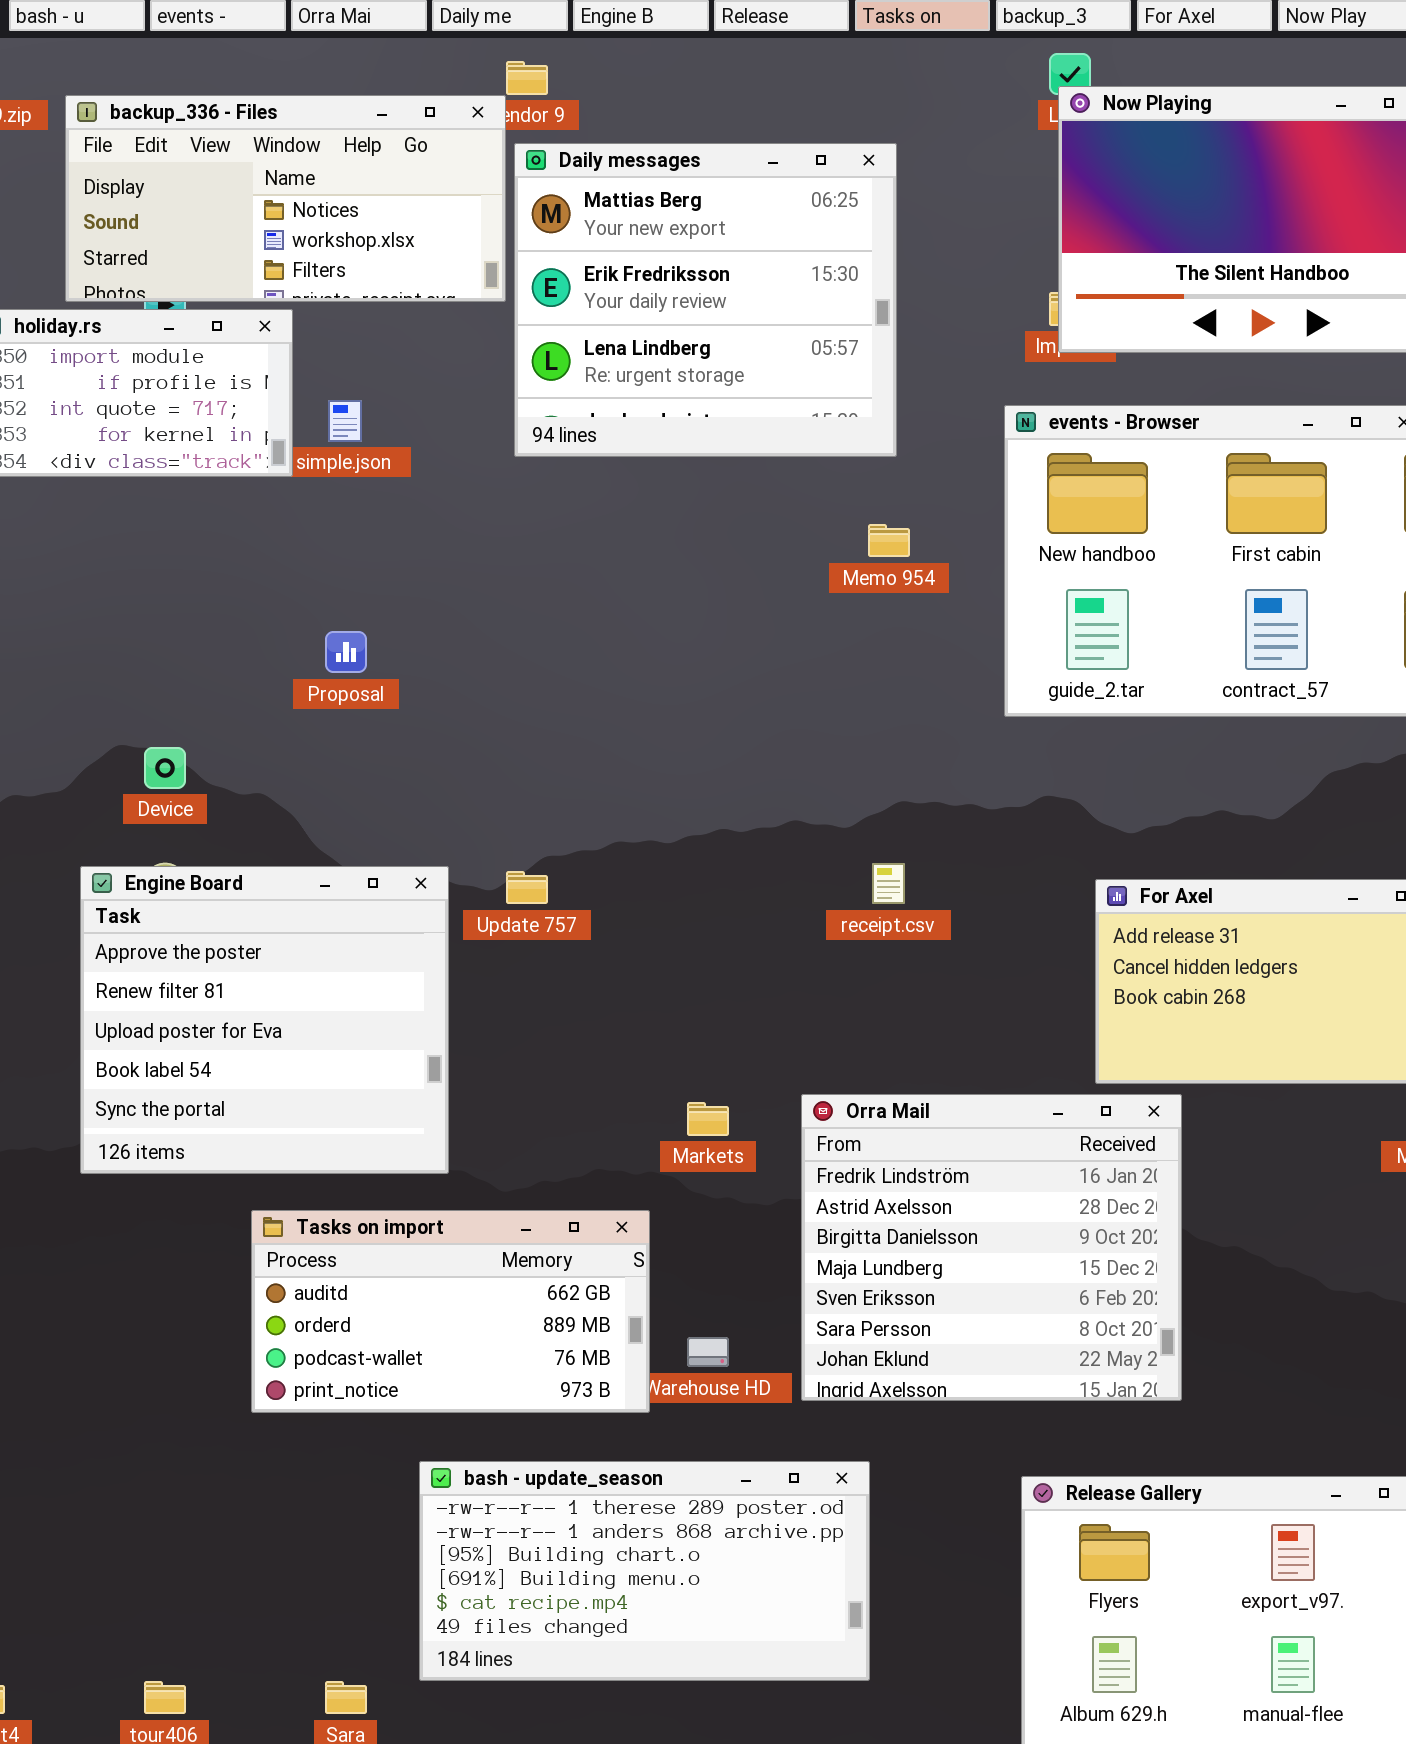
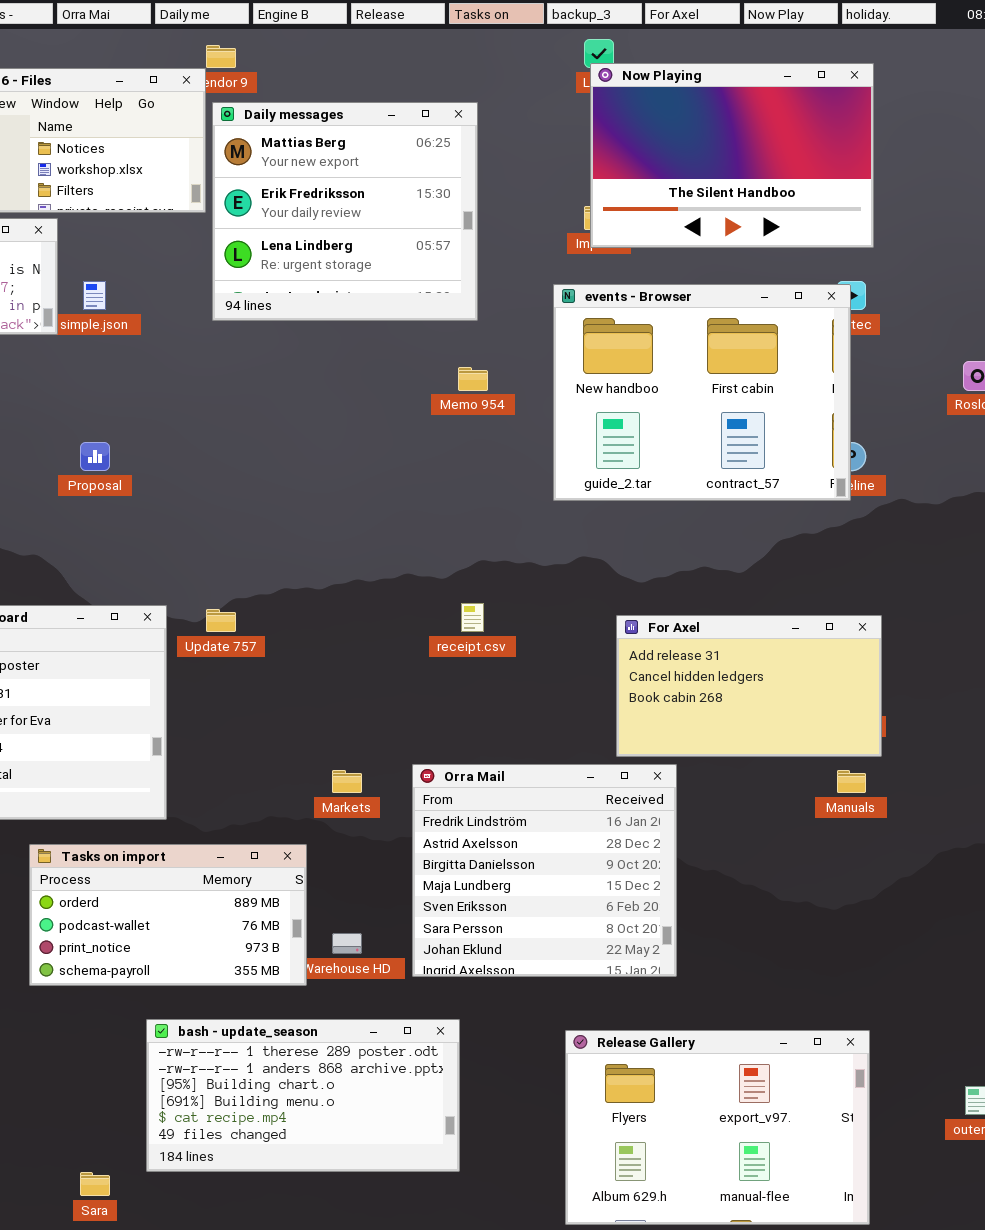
Tasks on import: [251,1210,650,1413] -> [29,844,307,986], scrolled down 1 row

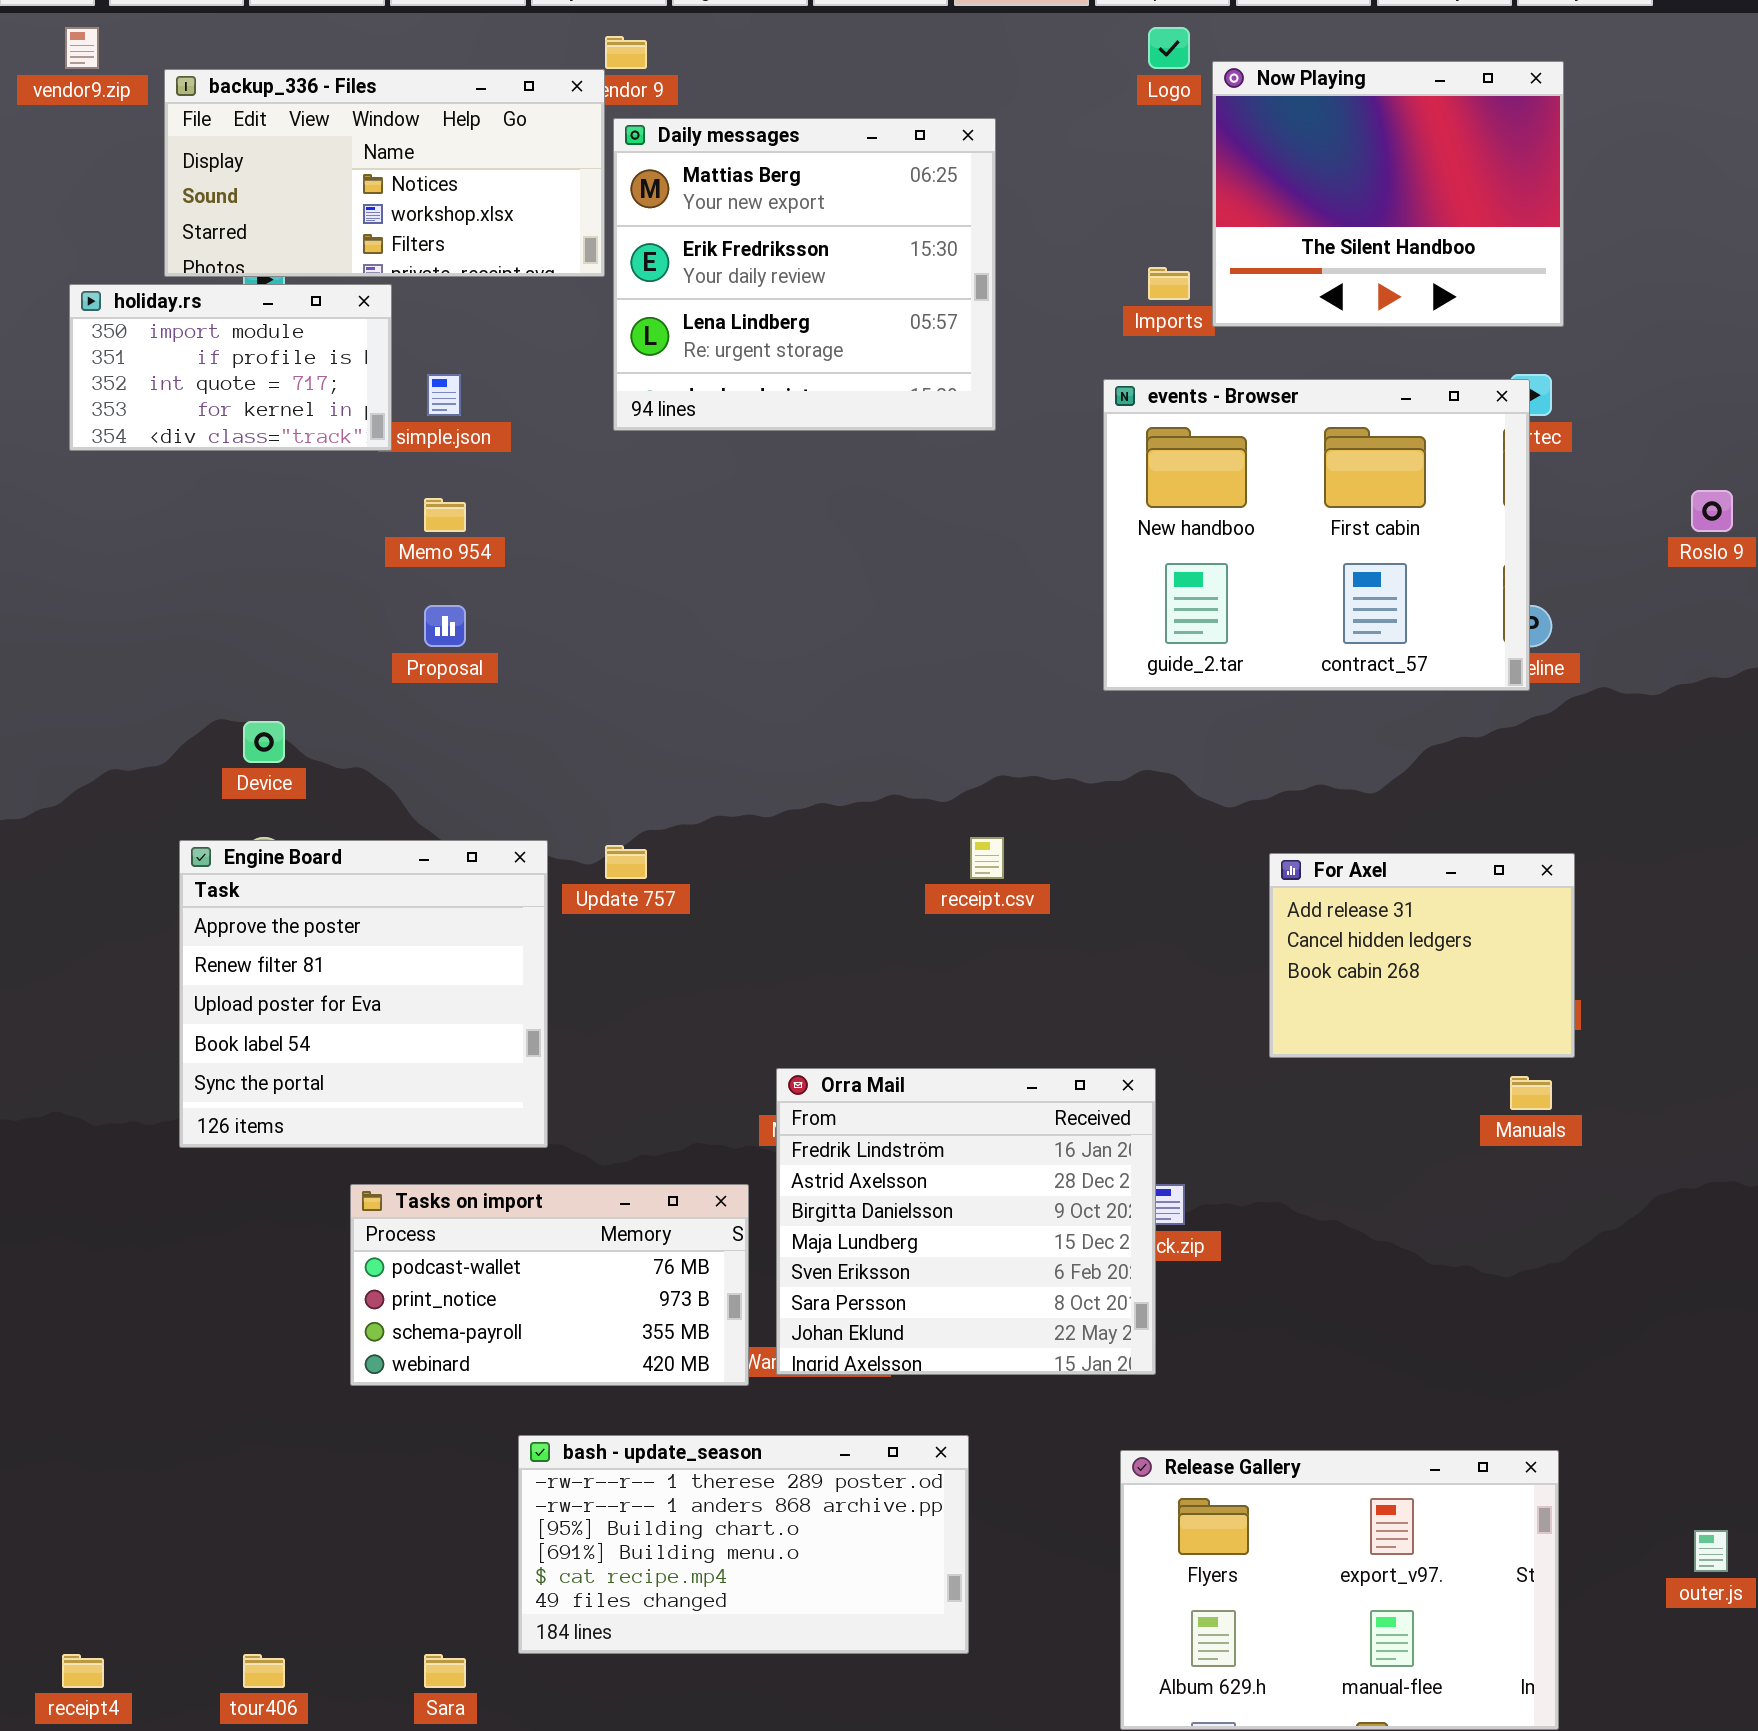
Now Playing: [590,63,874,248] -> [1212,61,1564,327], resized
Memo 954: [458,367,488,391] -> [424,498,466,532], moved
For Axel: [616,615,882,757] -> [1269,853,1575,1058], resized
Orra Mail: [412,764,677,977] -> [776,1068,1156,1375], moved
Tasks on import: [29,844,307,986] -> [350,1184,749,1386], scrolled down 1 row

